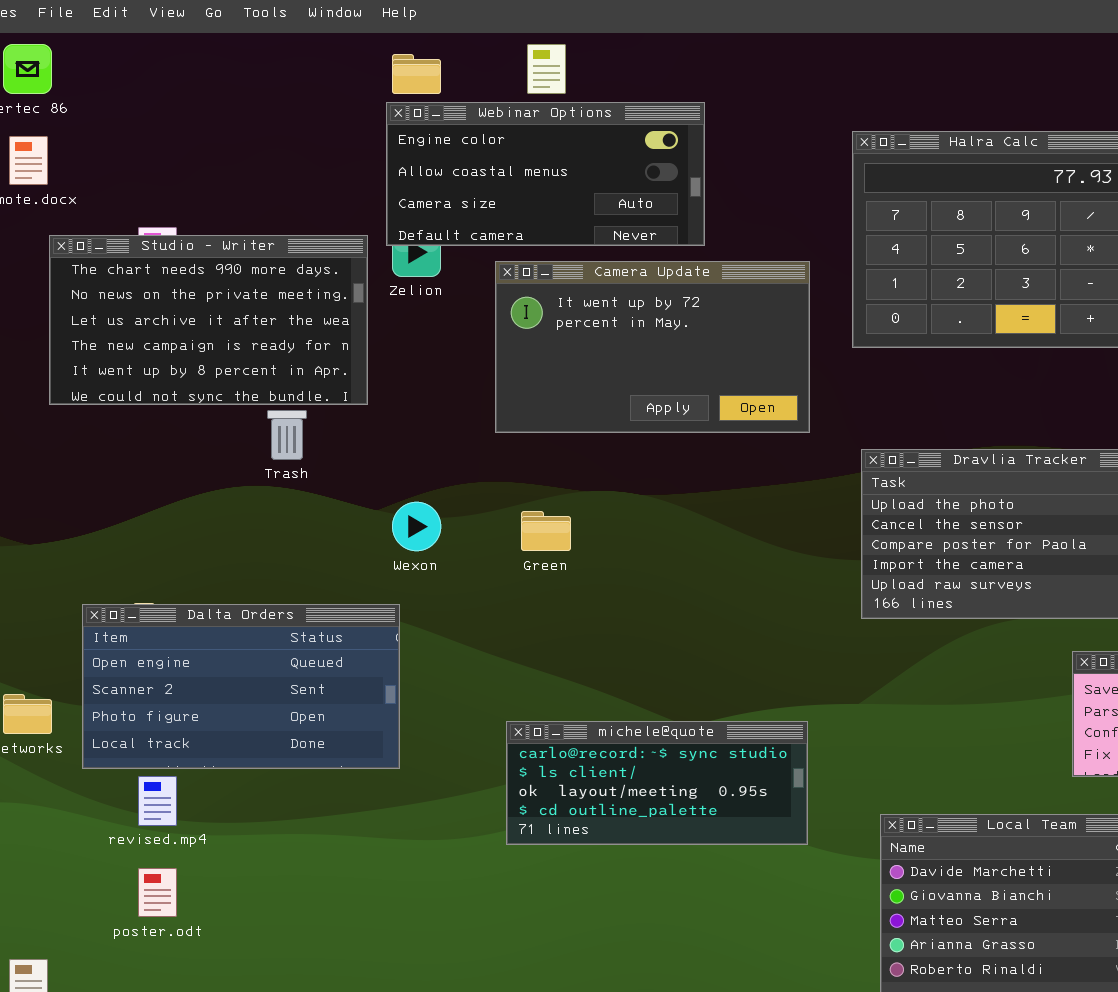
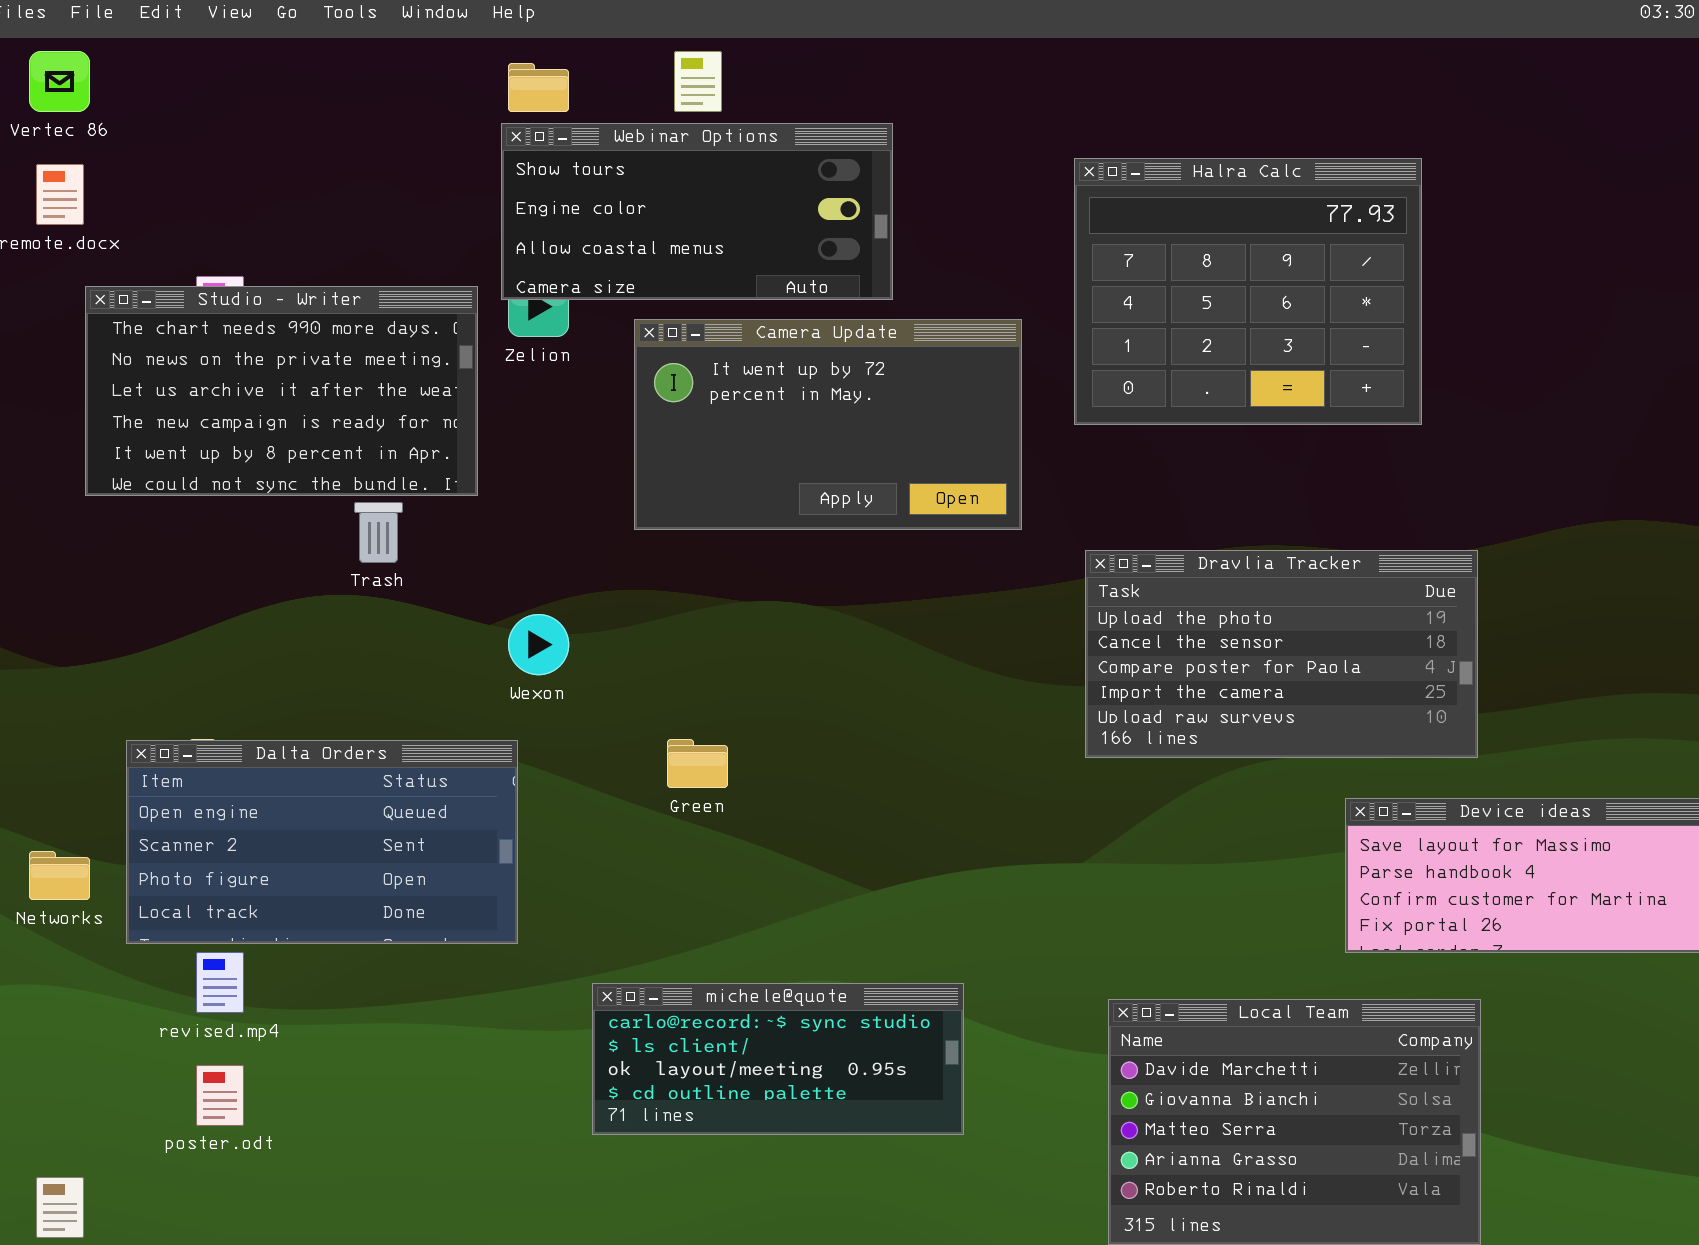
Webinar Options: [386,102,705,246] -> [501,123,893,300], scrolled up 1 row
Green: [521,511,571,551] -> [667,739,728,788], moved
michele@quote: [506,721,808,845] -> [592,983,964,1135], moved

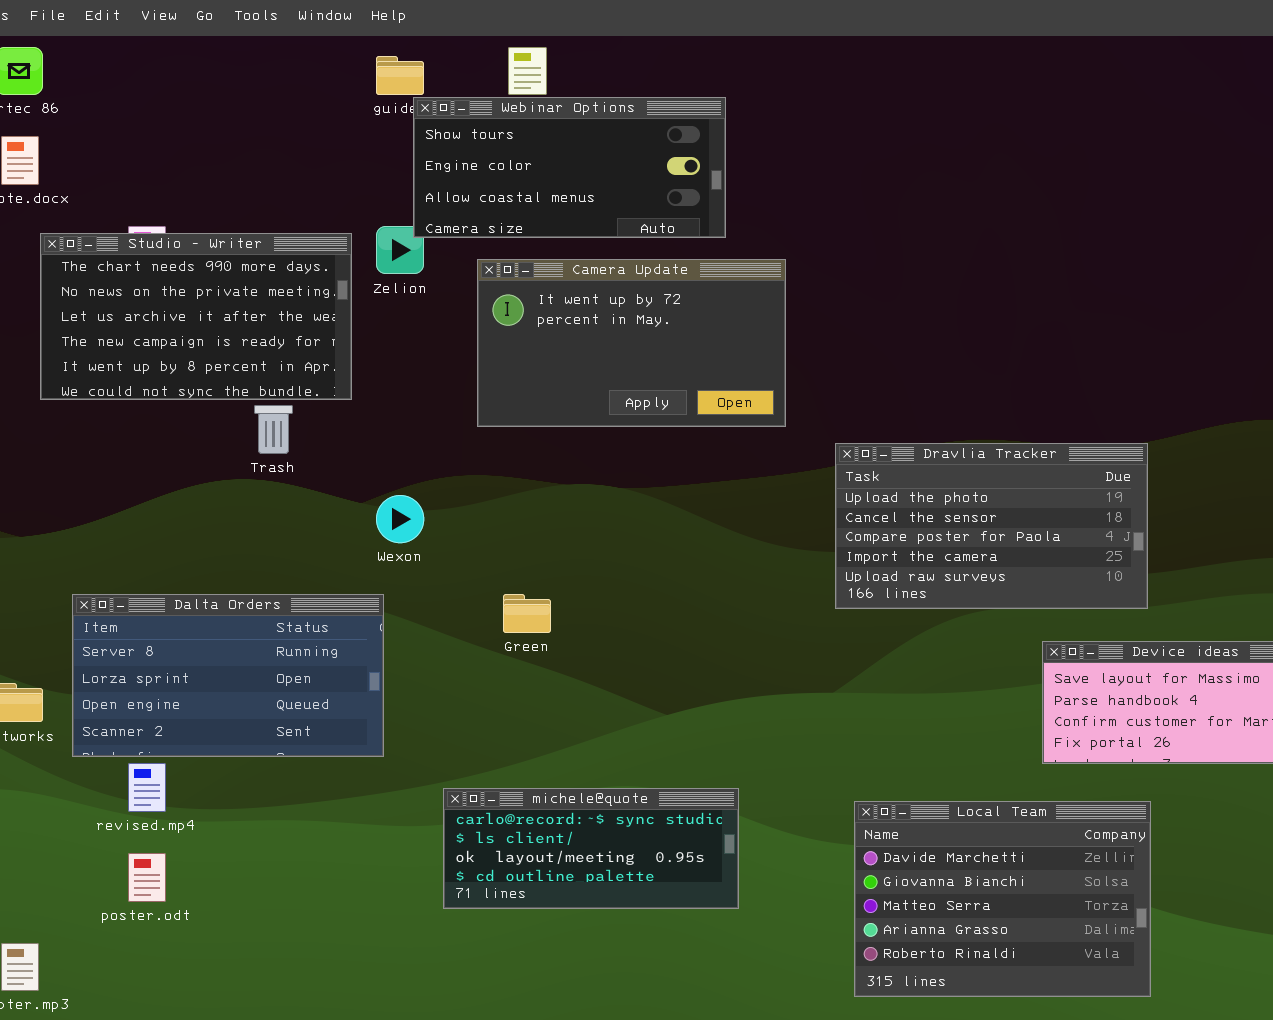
Webinar Options: [501,123,893,300] -> [413,97,726,238], moved
Halra Calc: [1074,158,1422,425] -> none, closed
Dalta Orders: [126,740,518,944] -> [72,594,384,757], scrolled up 2 rows

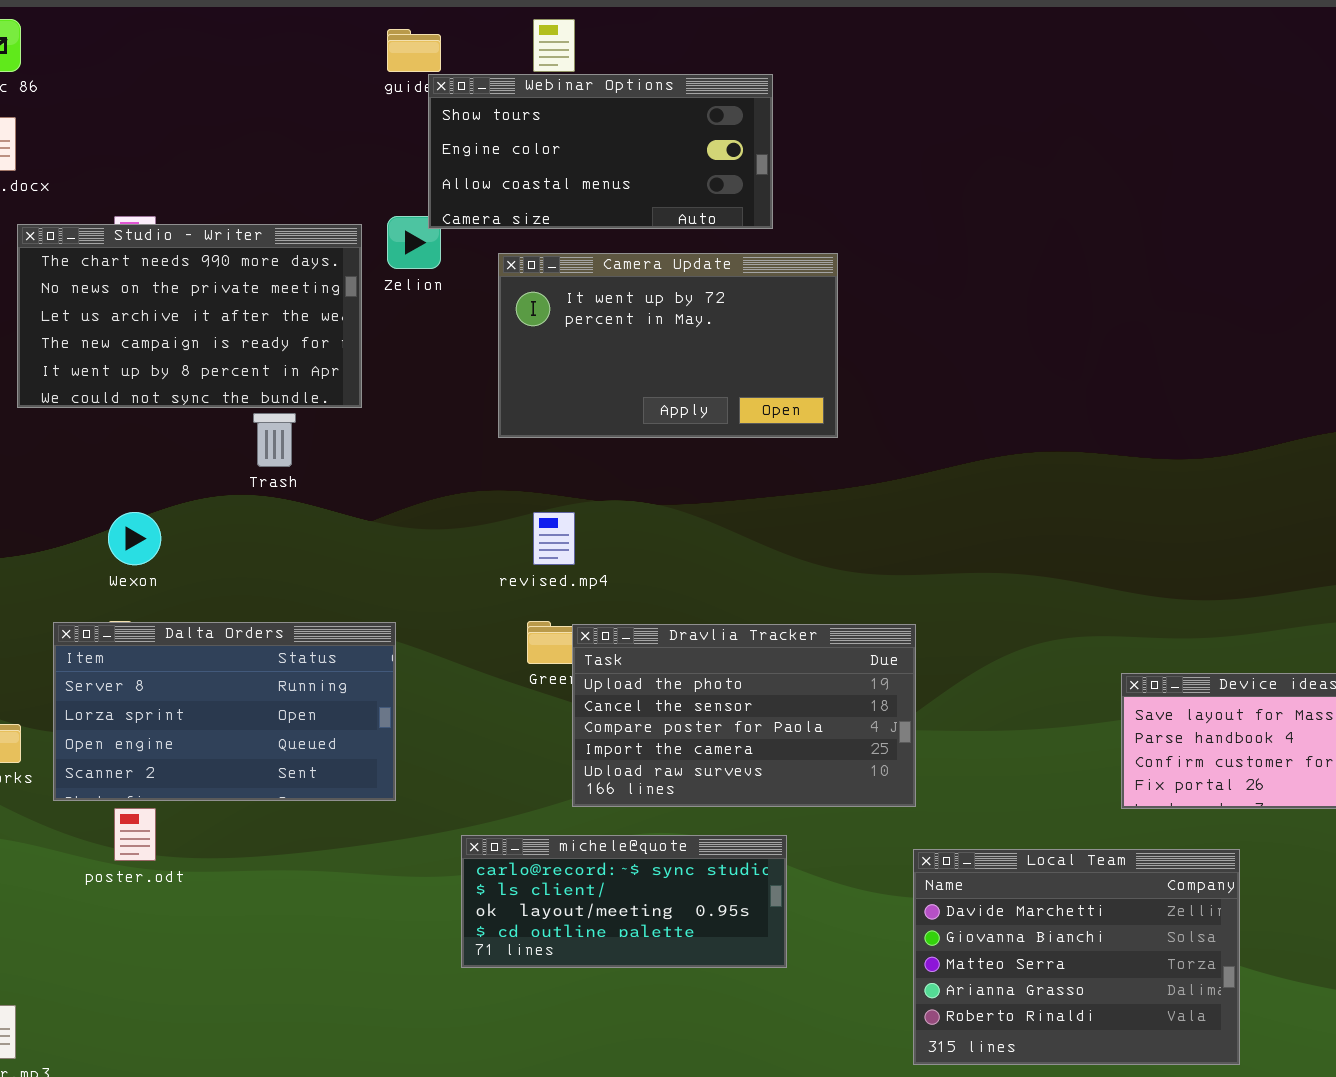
Dravlia Tracker: [835,443,1148,609] -> [572,624,916,807], moved
Wexon: [376,495,424,543] -> [108,512,161,565], moved
revised.mp4: [128,763,166,812] -> [533,512,575,565], moved
poster.odt: [128,853,166,902] -> [114,808,156,861], moved

